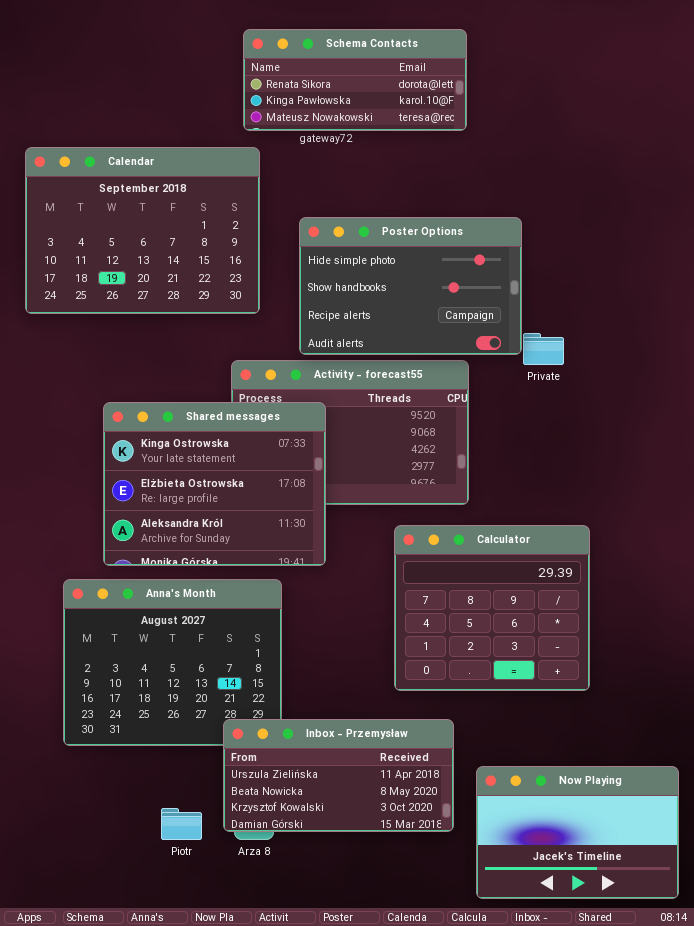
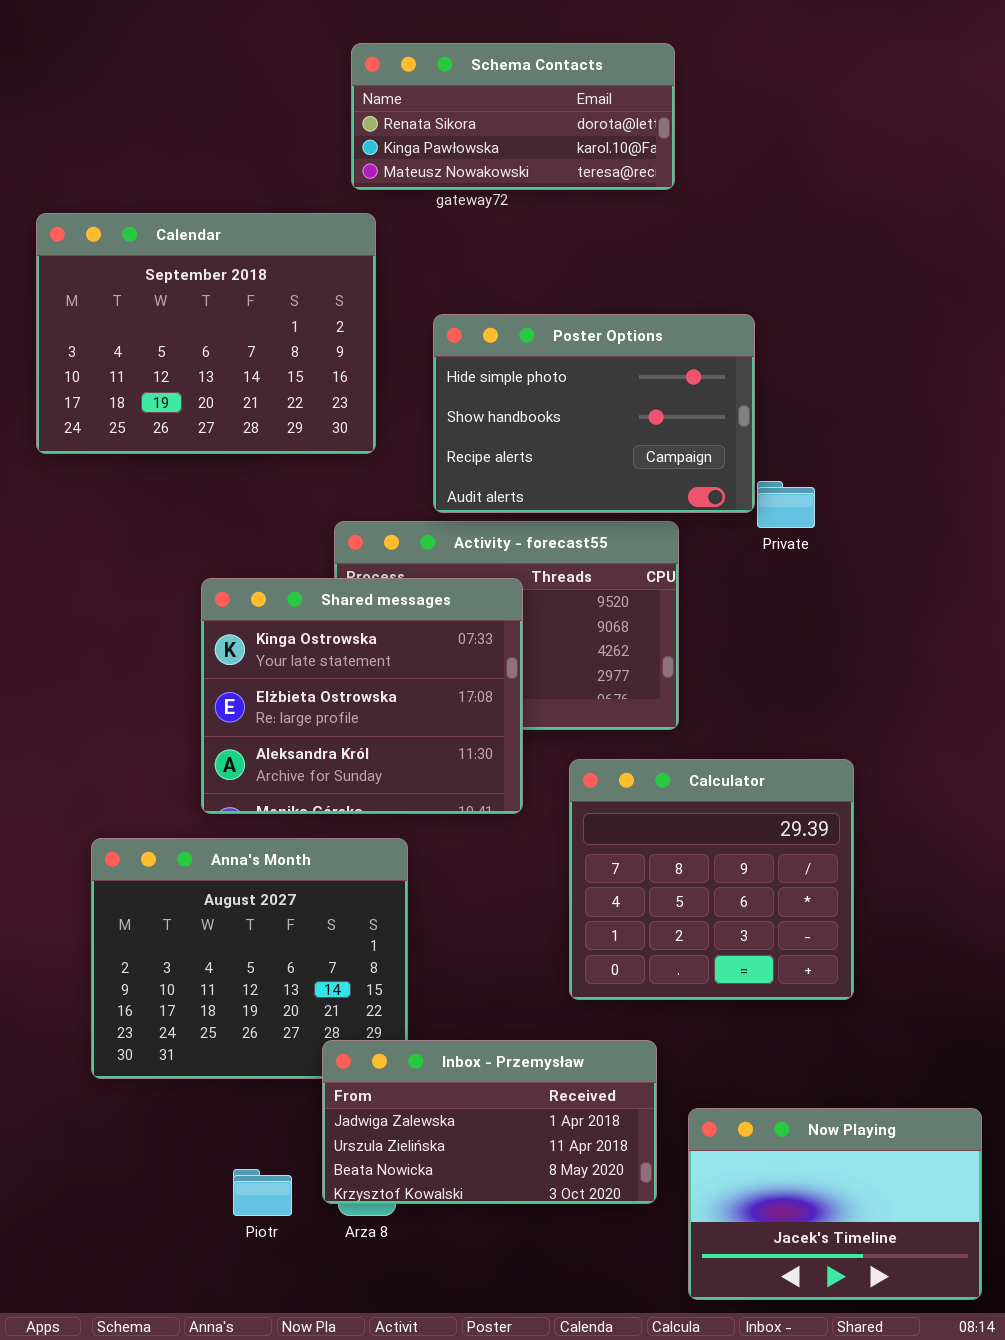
Shared messages: [103,402,326,566] -> [201,578,523,814], moved
Inbox - Przemysław: [223,719,454,832] -> [322,1040,657,1204], scrolled up 1 row

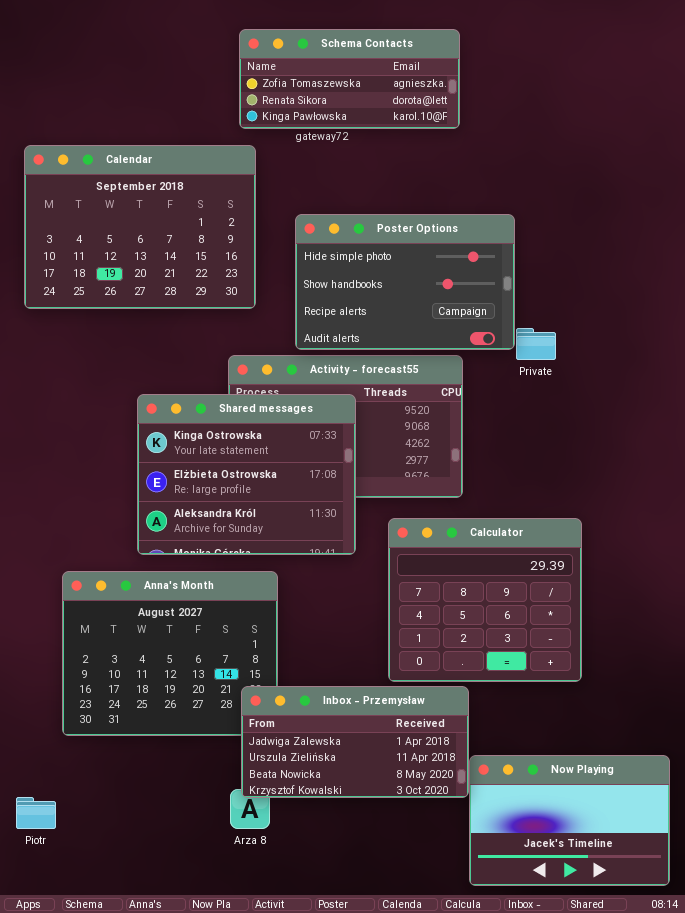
Schema Contacts: [351,43,675,190] -> [239,29,460,129], scrolled up 1 row
Inbox - Przemysław: [322,1040,657,1204] -> [241,686,469,798], moved
Piotr: [233,1169,292,1216] -> [16,797,56,829], moved

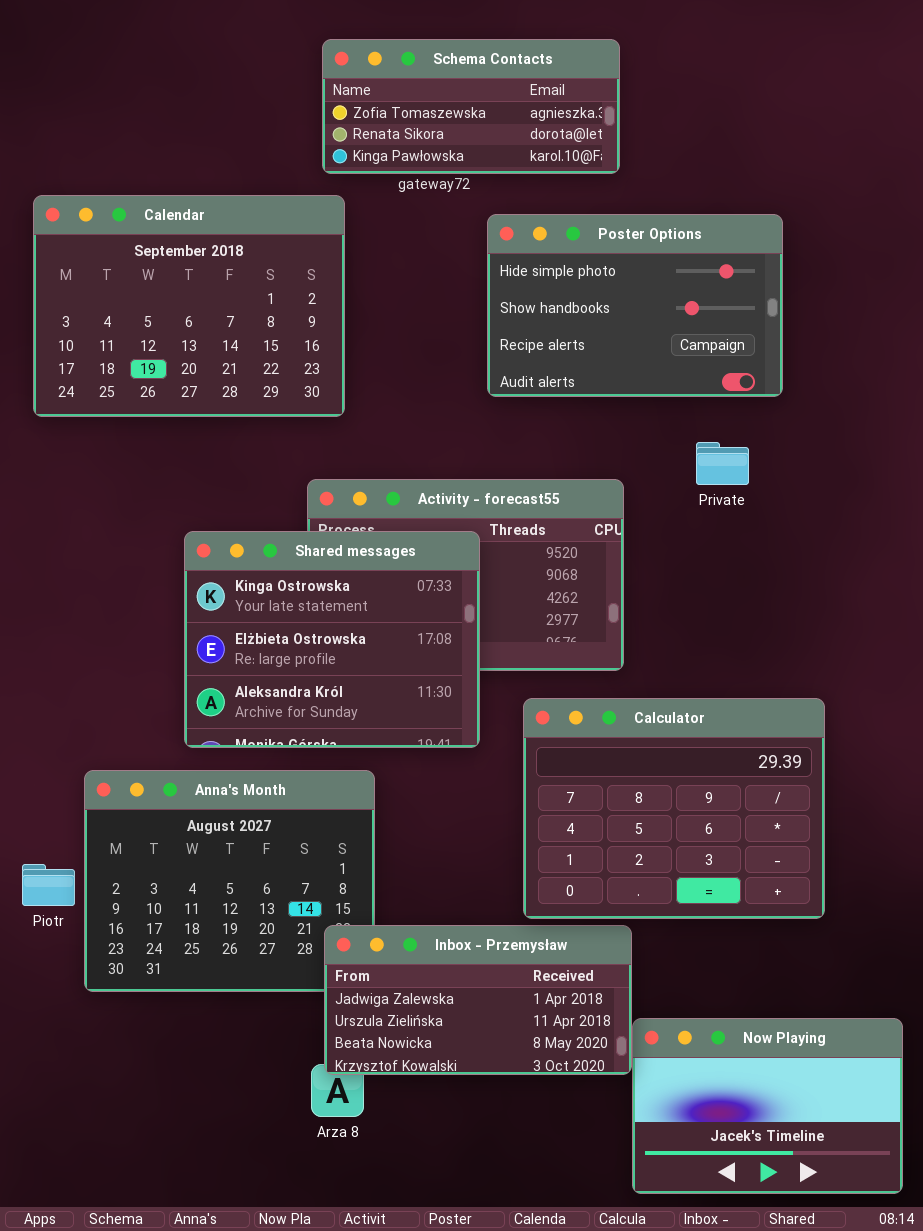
Poster Options: [295,214,515,350] -> [487,214,783,397], moved
Calculator: [388,518,582,682] -> [523,698,825,919], resized
Piotr: [16,797,56,829] -> [22,864,75,906], moved

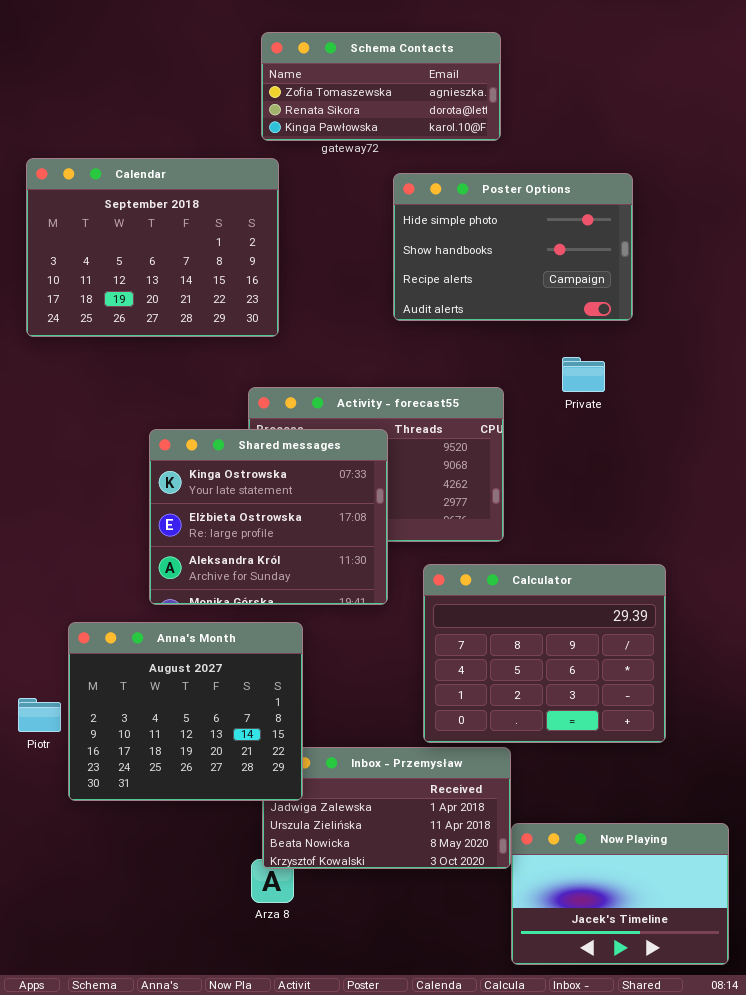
Anna's Month: [84,770,375,992] -> [68,622,303,801], raised

